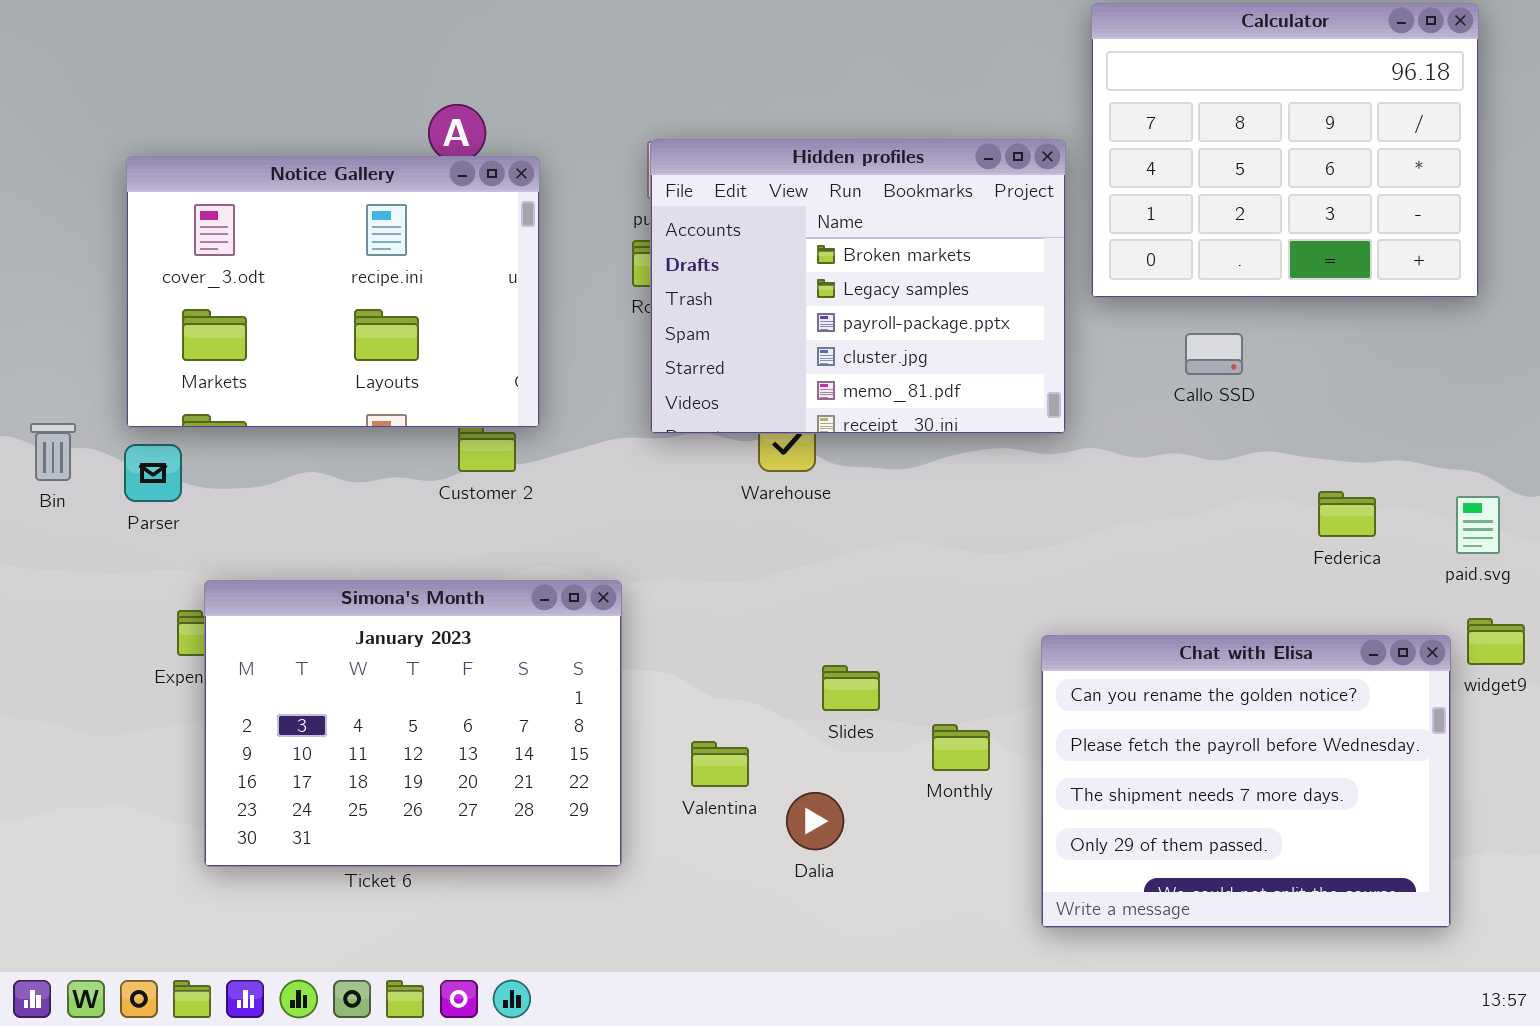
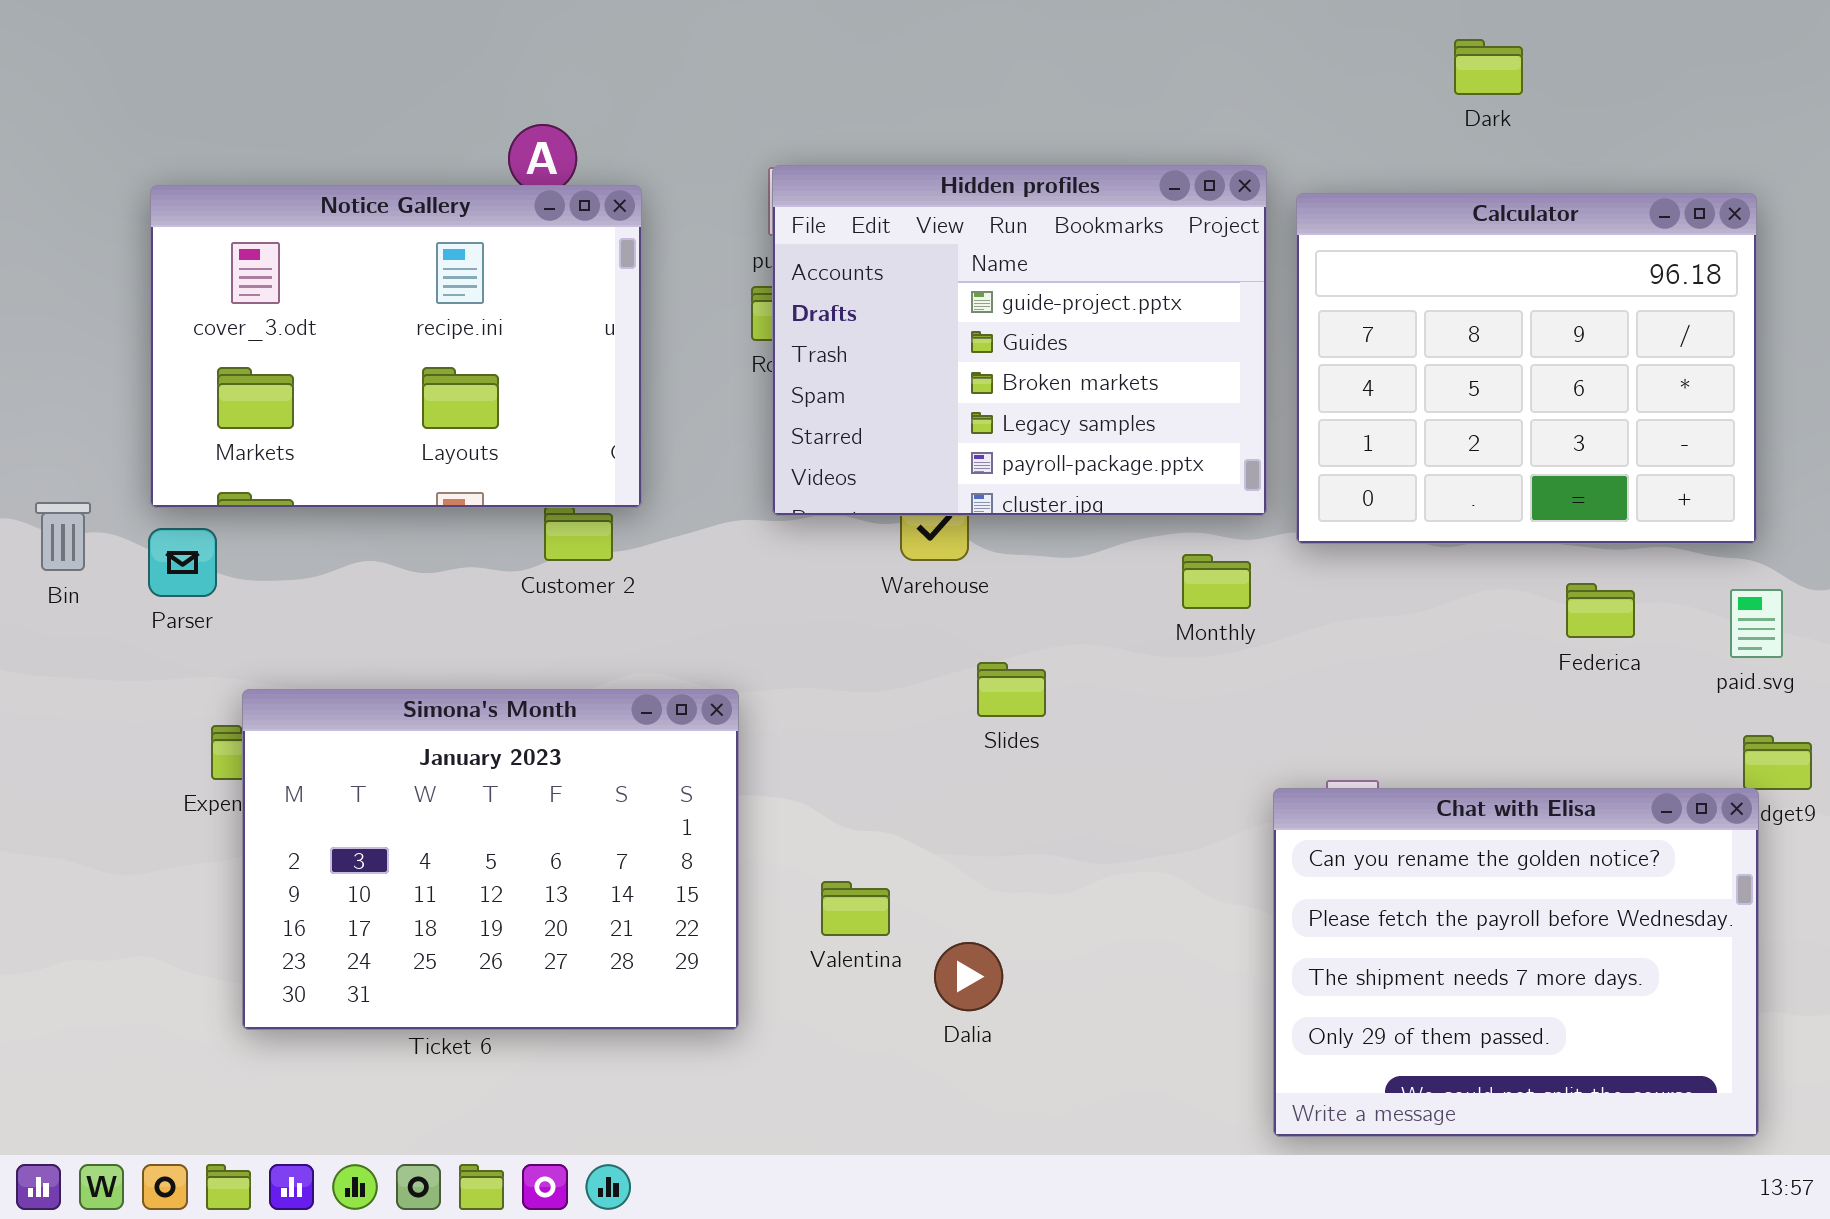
Calculator: [1091,3,1479,298] -> [1296,193,1757,544], moved
Hidden profiles: [650,139,1066,434] -> [772,165,1267,516], scrolled up 2 rows
Chat with Elisa: [1041,635,1451,928] -> [1273,788,1759,1137], moved
Slides: [822,665,880,711] -> [977,662,1046,717], moved
Monthly: [932,724,990,771] -> [1182,554,1251,609], moved

